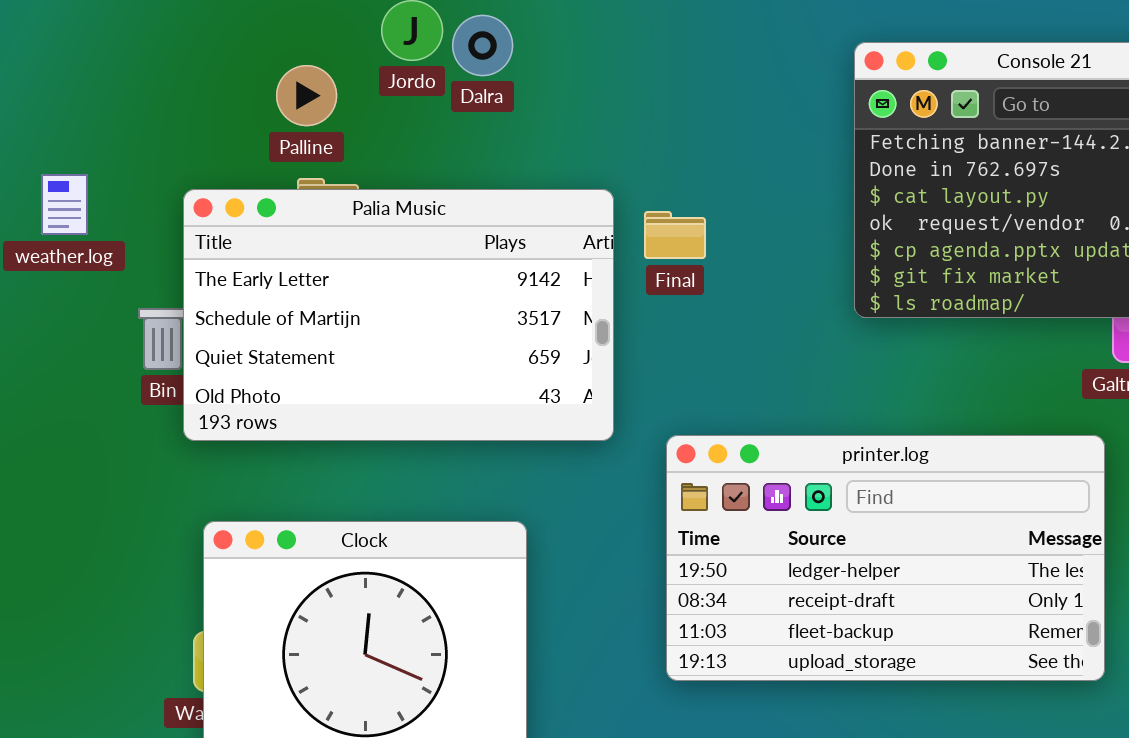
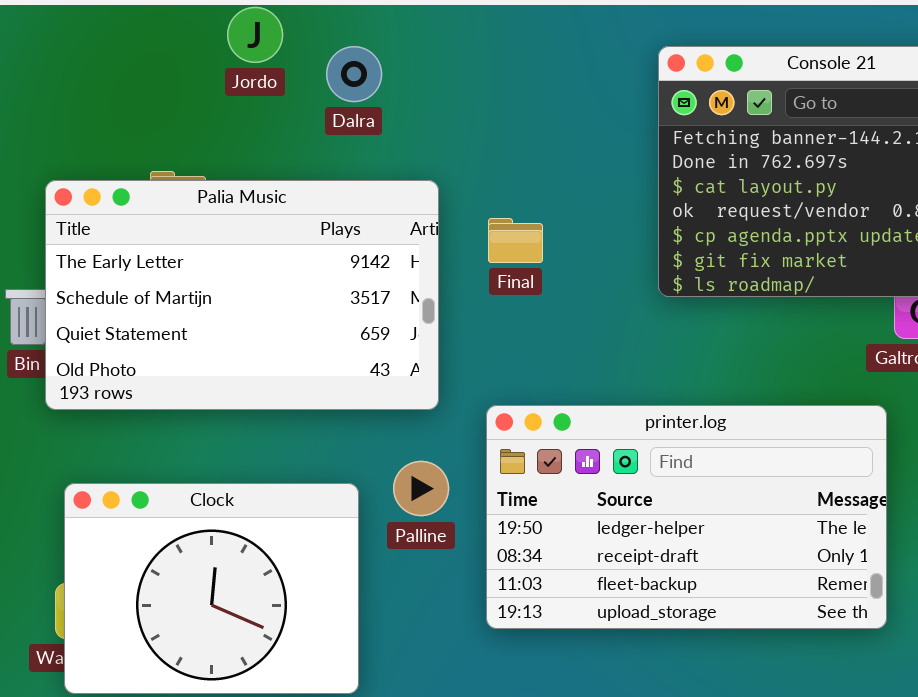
Dalra: [452,15,513,76] -> [326,46,382,102], moved
Palline: [276,65,337,126] -> [393,461,449,516], moved
Final: [644,211,706,259] -> [488,218,543,263], moved

